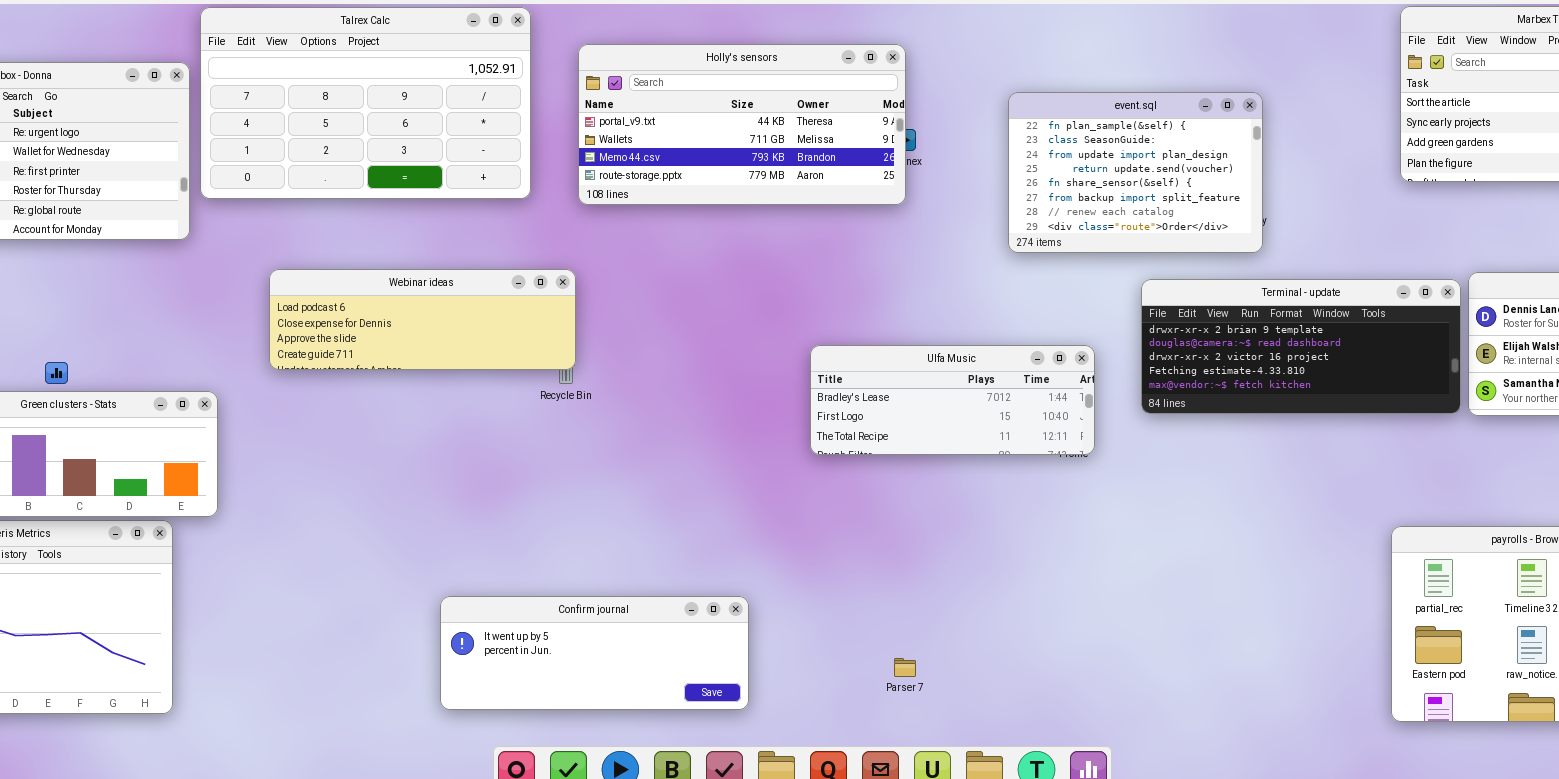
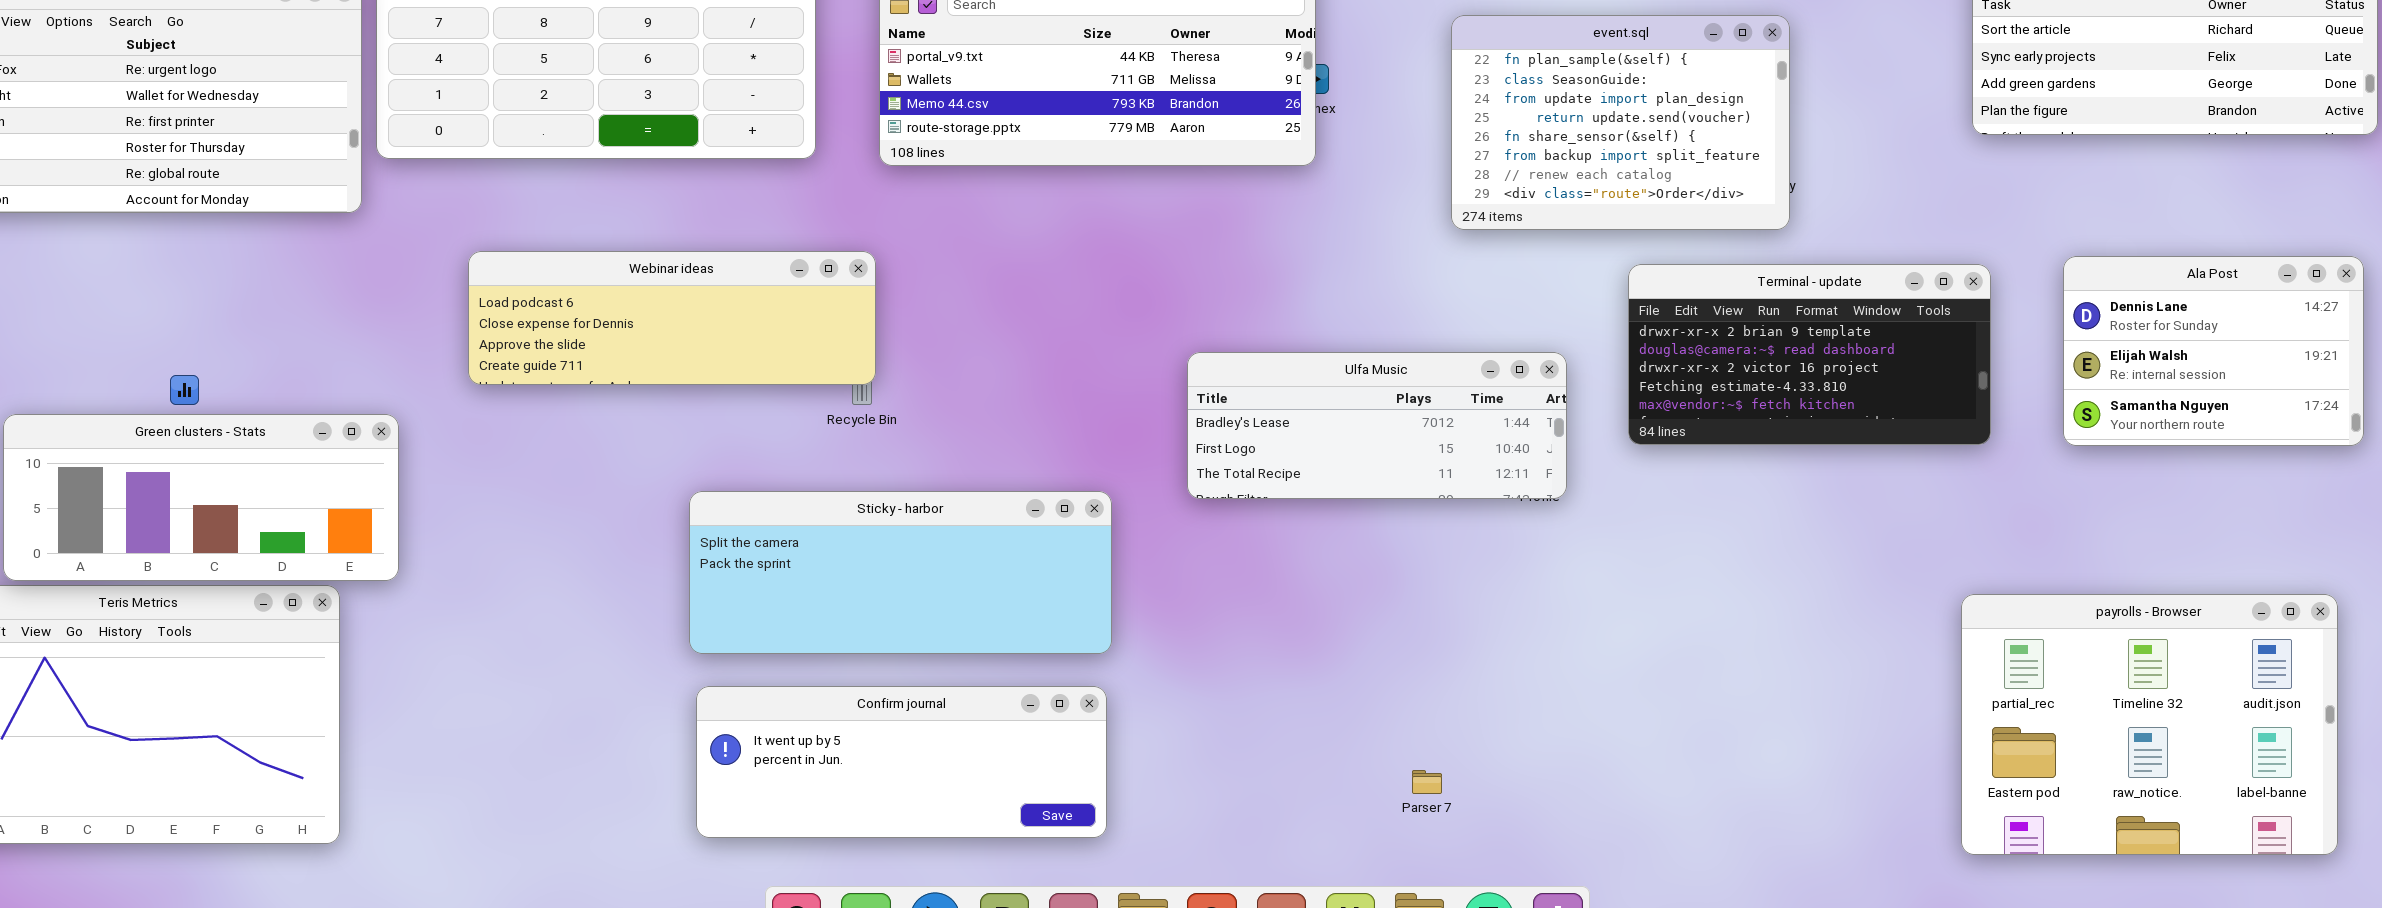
Terminal - update: [1141,279,1461,414] -> [1628,264,1991,445], resized
Sticky - harbor: none -> [689,491,1112,654], opened
Parser 7: [894,658,916,677] -> [1412,770,1442,794], moved

